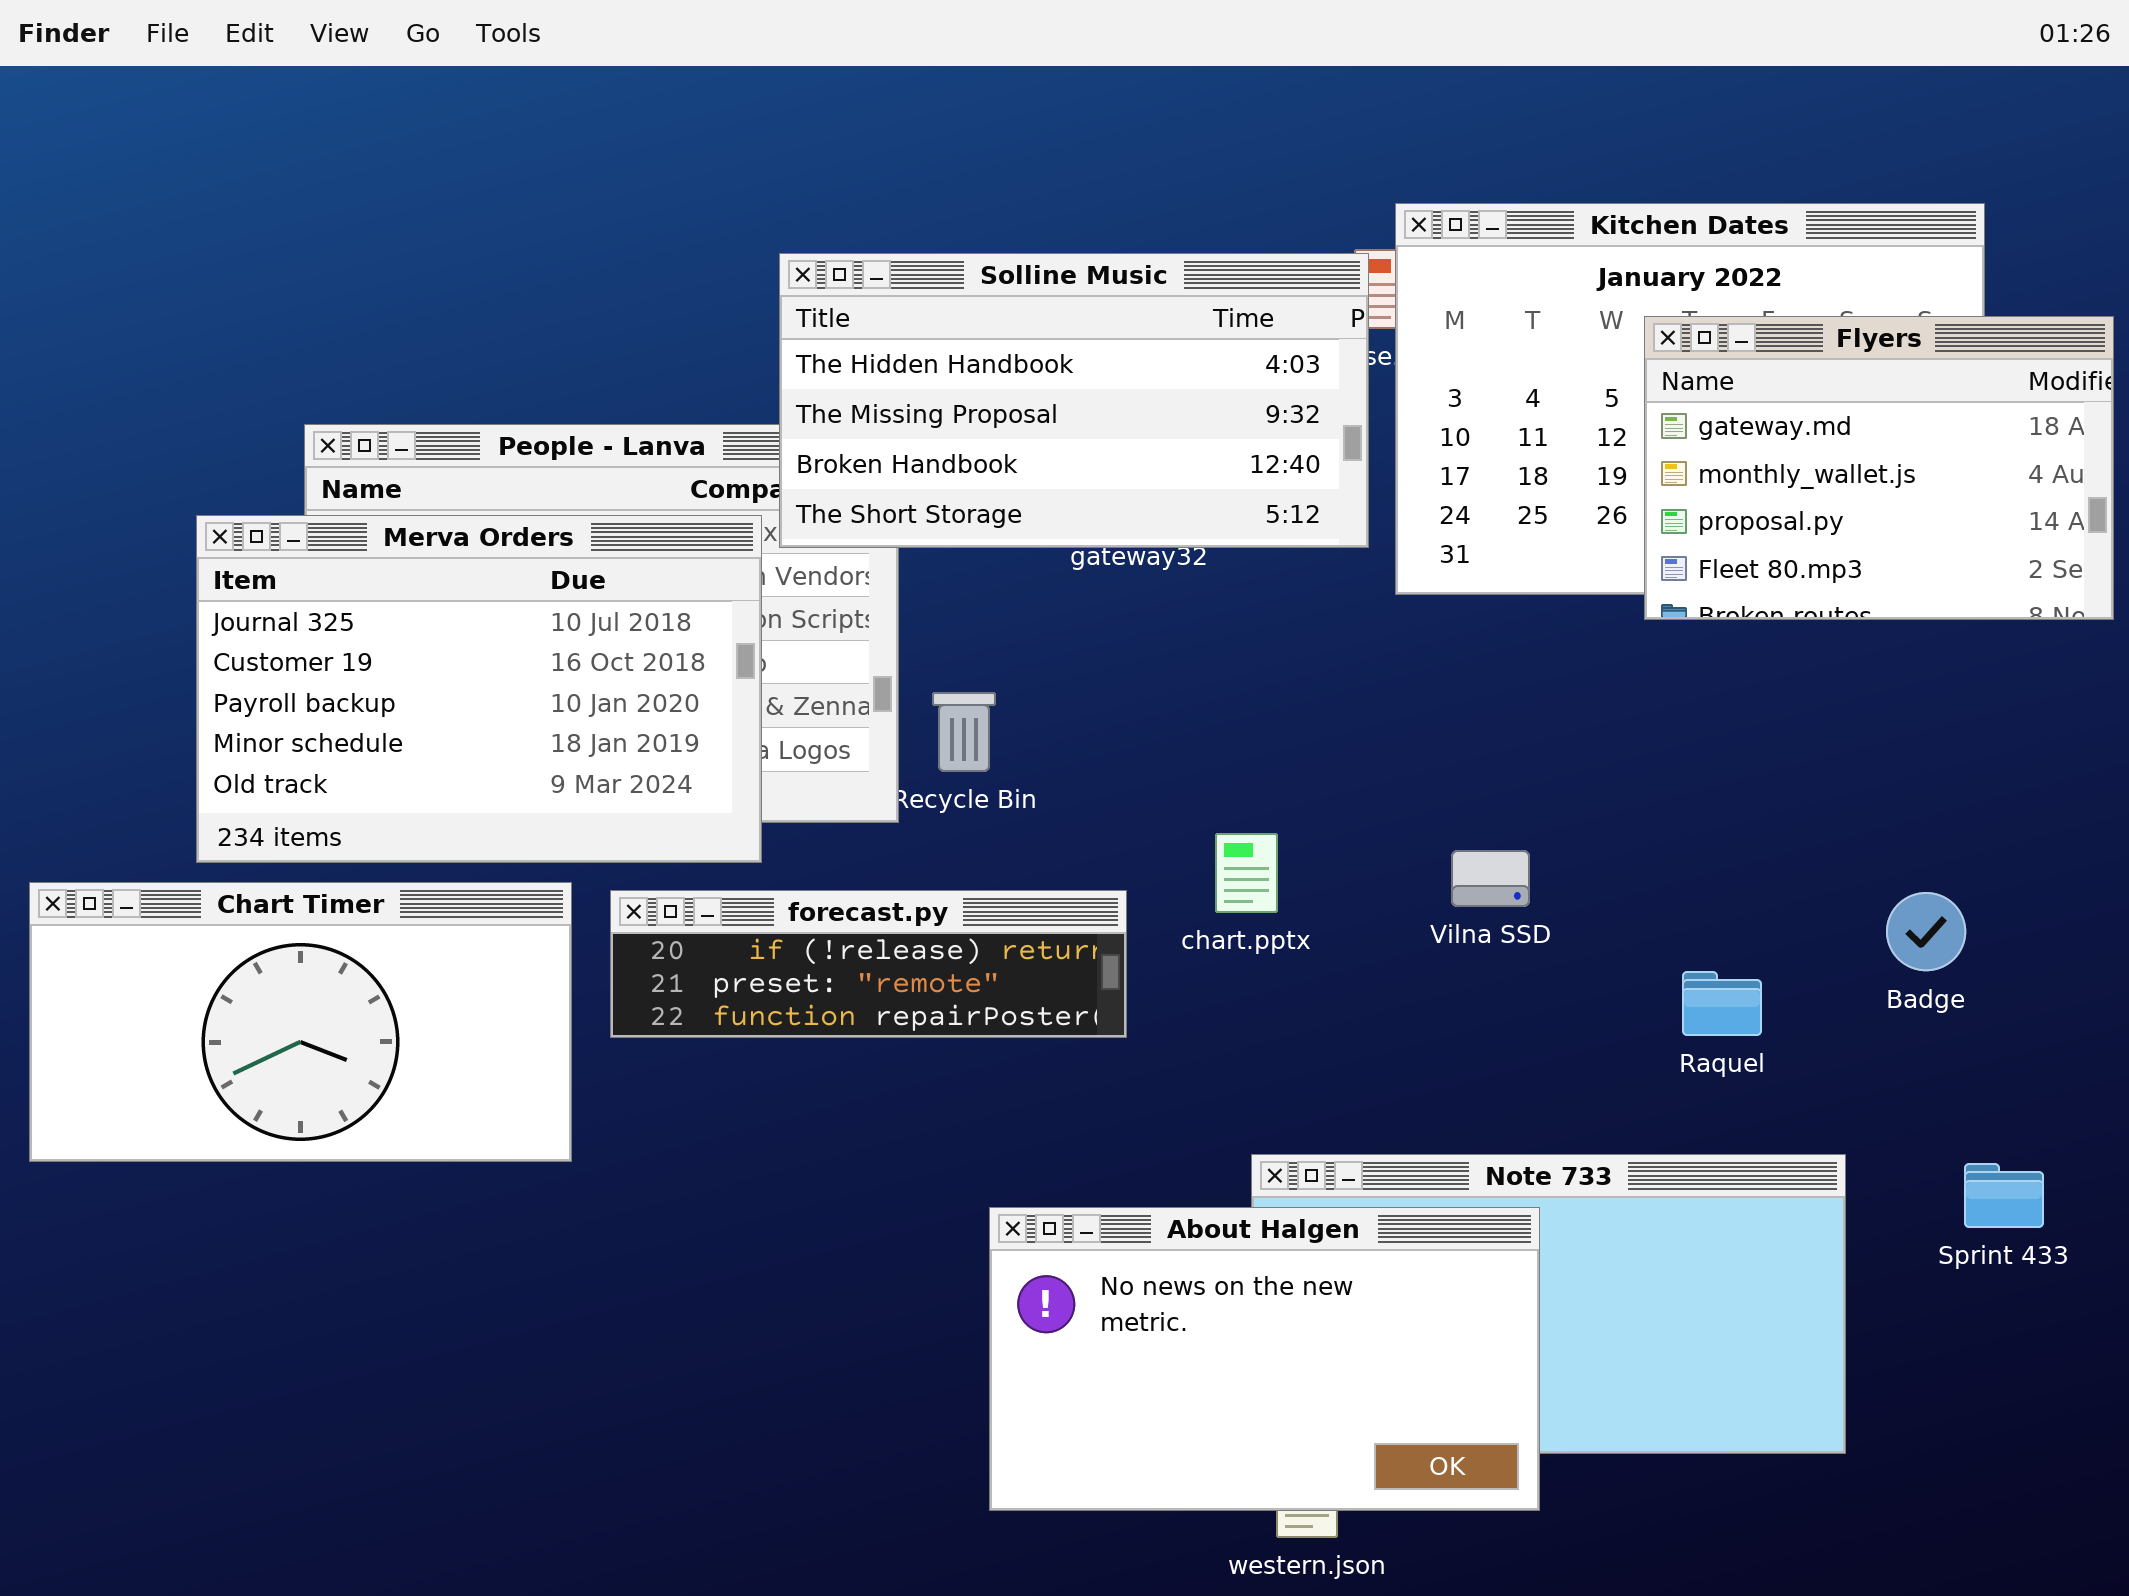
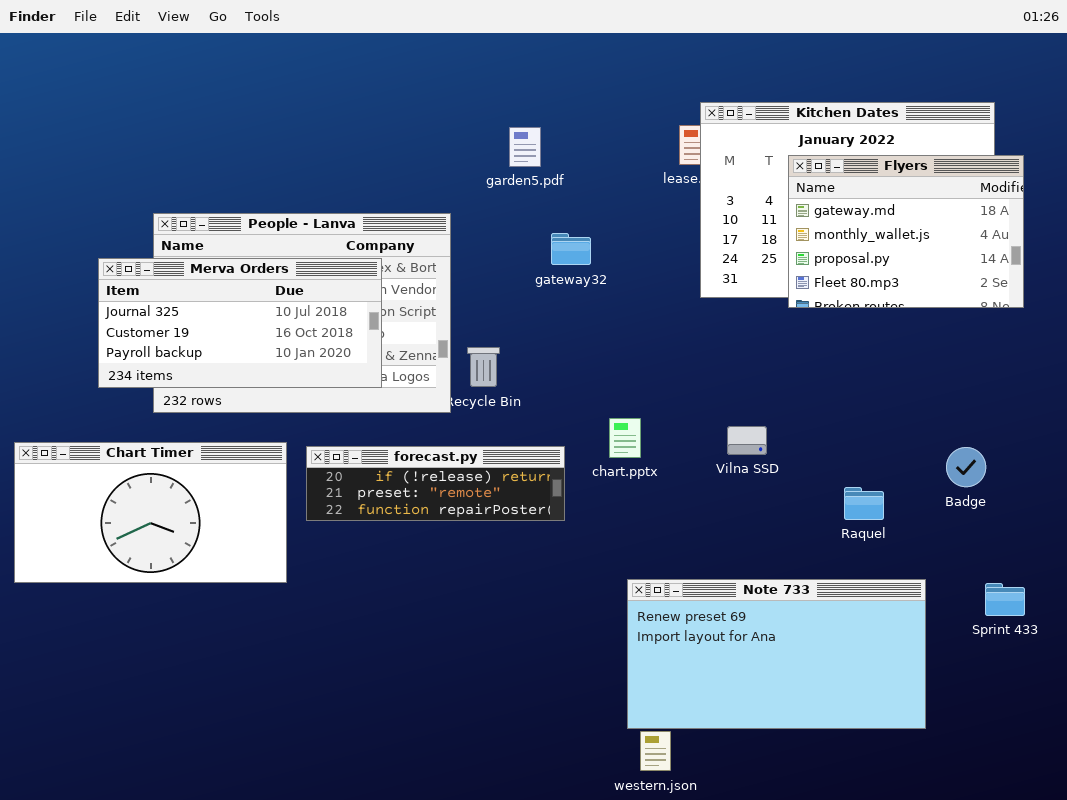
Solline Music: [779,253,1369,548] -> none, closed
Flyers: [1644,316,2114,620] -> [788,155,1024,308], moved
Merva Orders: [196,515,762,863] -> [98,258,382,388], resized
About Halgen: [989,1207,1540,1511] -> none, closed

